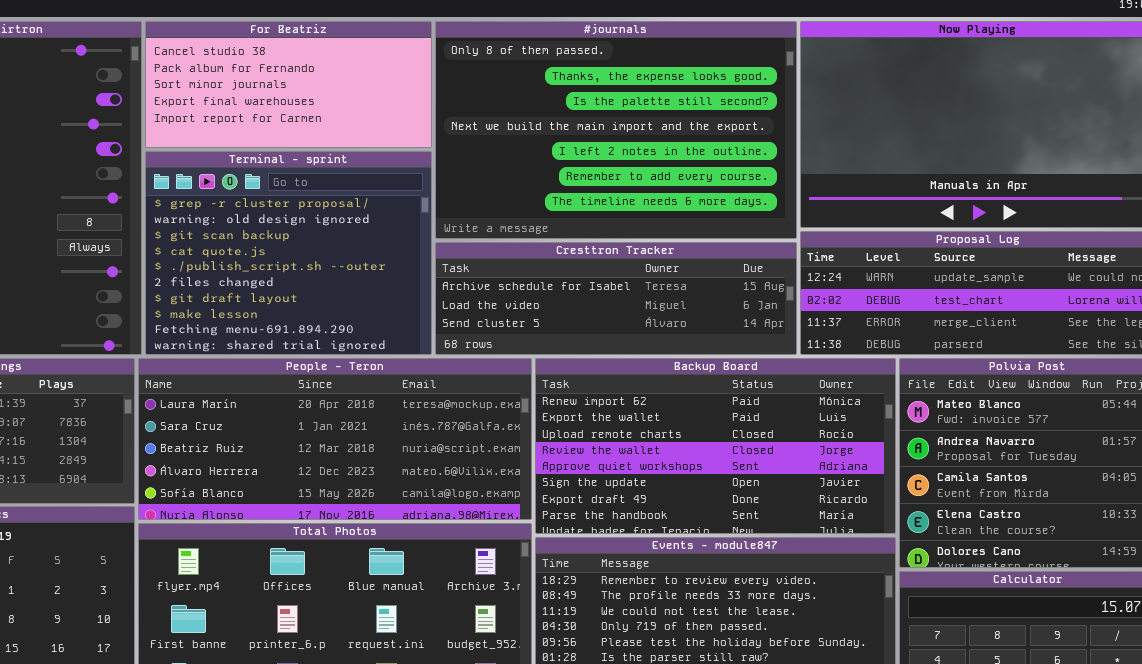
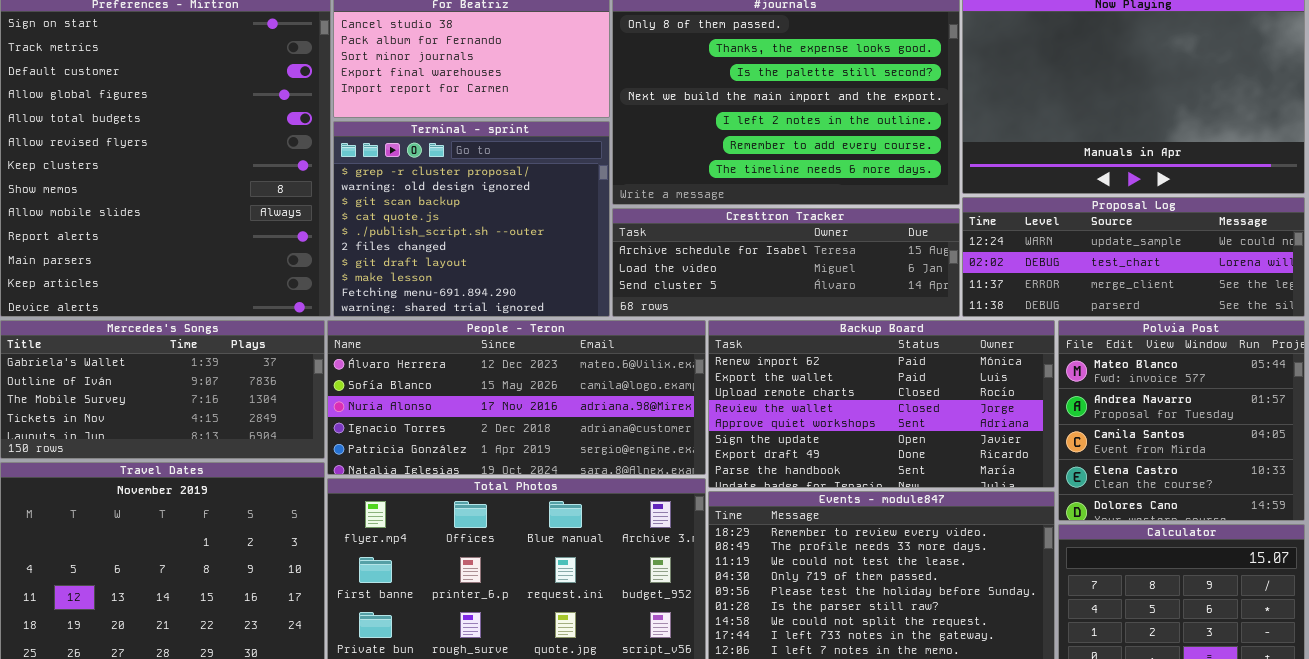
People - Teron: [138,358,532,520] -> [327,320,706,475], scrolled down 3 rows

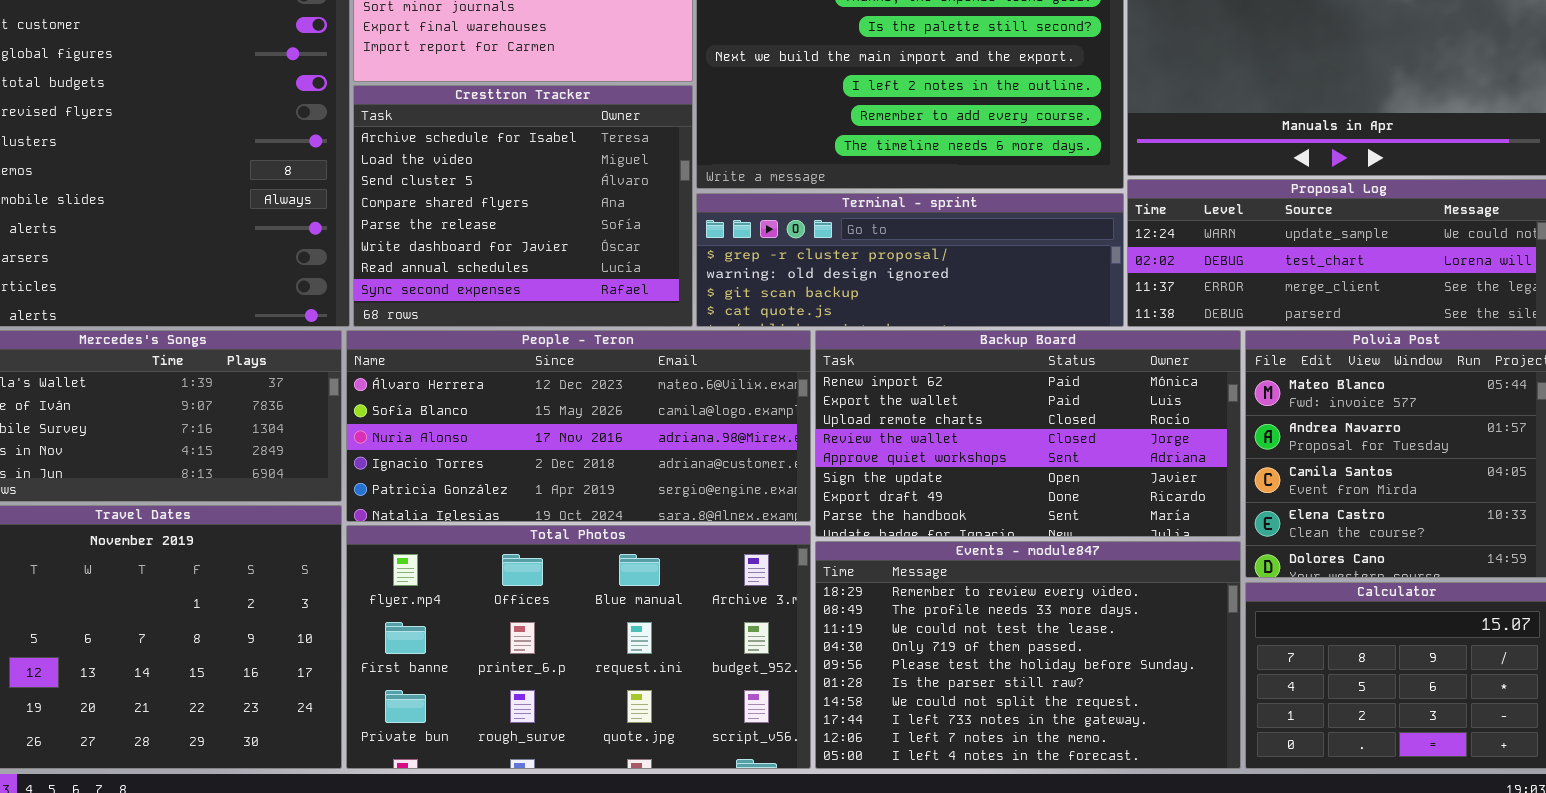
Terminal - sprint: [333,121,610,317] -> [696,193,1124,327], moved, resized
Cresttron Tracker: [612,208,960,317] -> [353,85,693,327], moved, resized

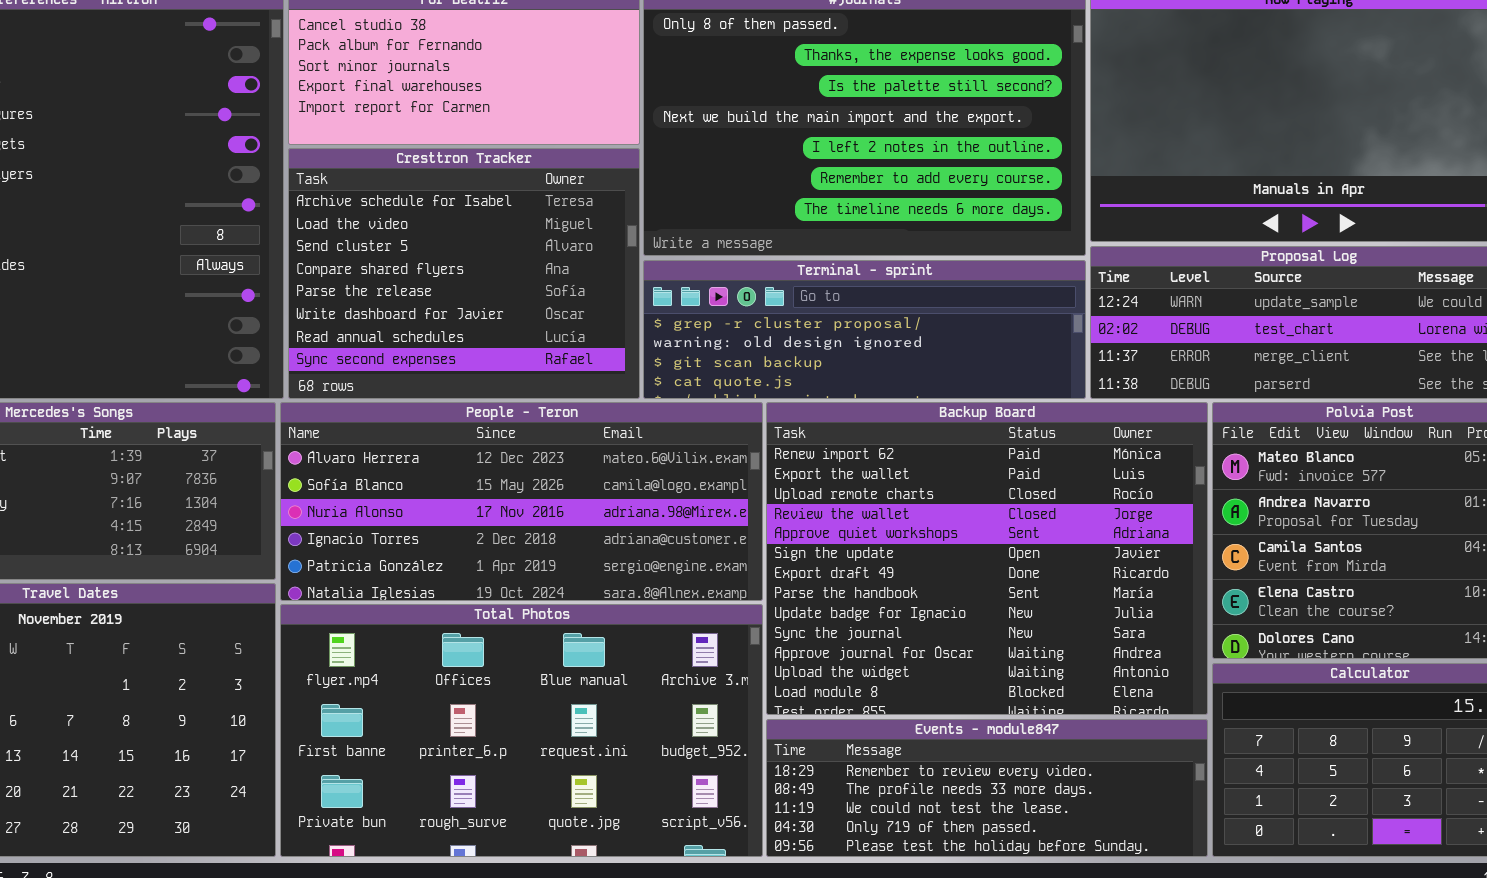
Backup Board: [815,330,1241,537] -> [766,402,1208,715], resized
Events - module847: [815,541,1241,769] -> [766,719,1208,857], resized

